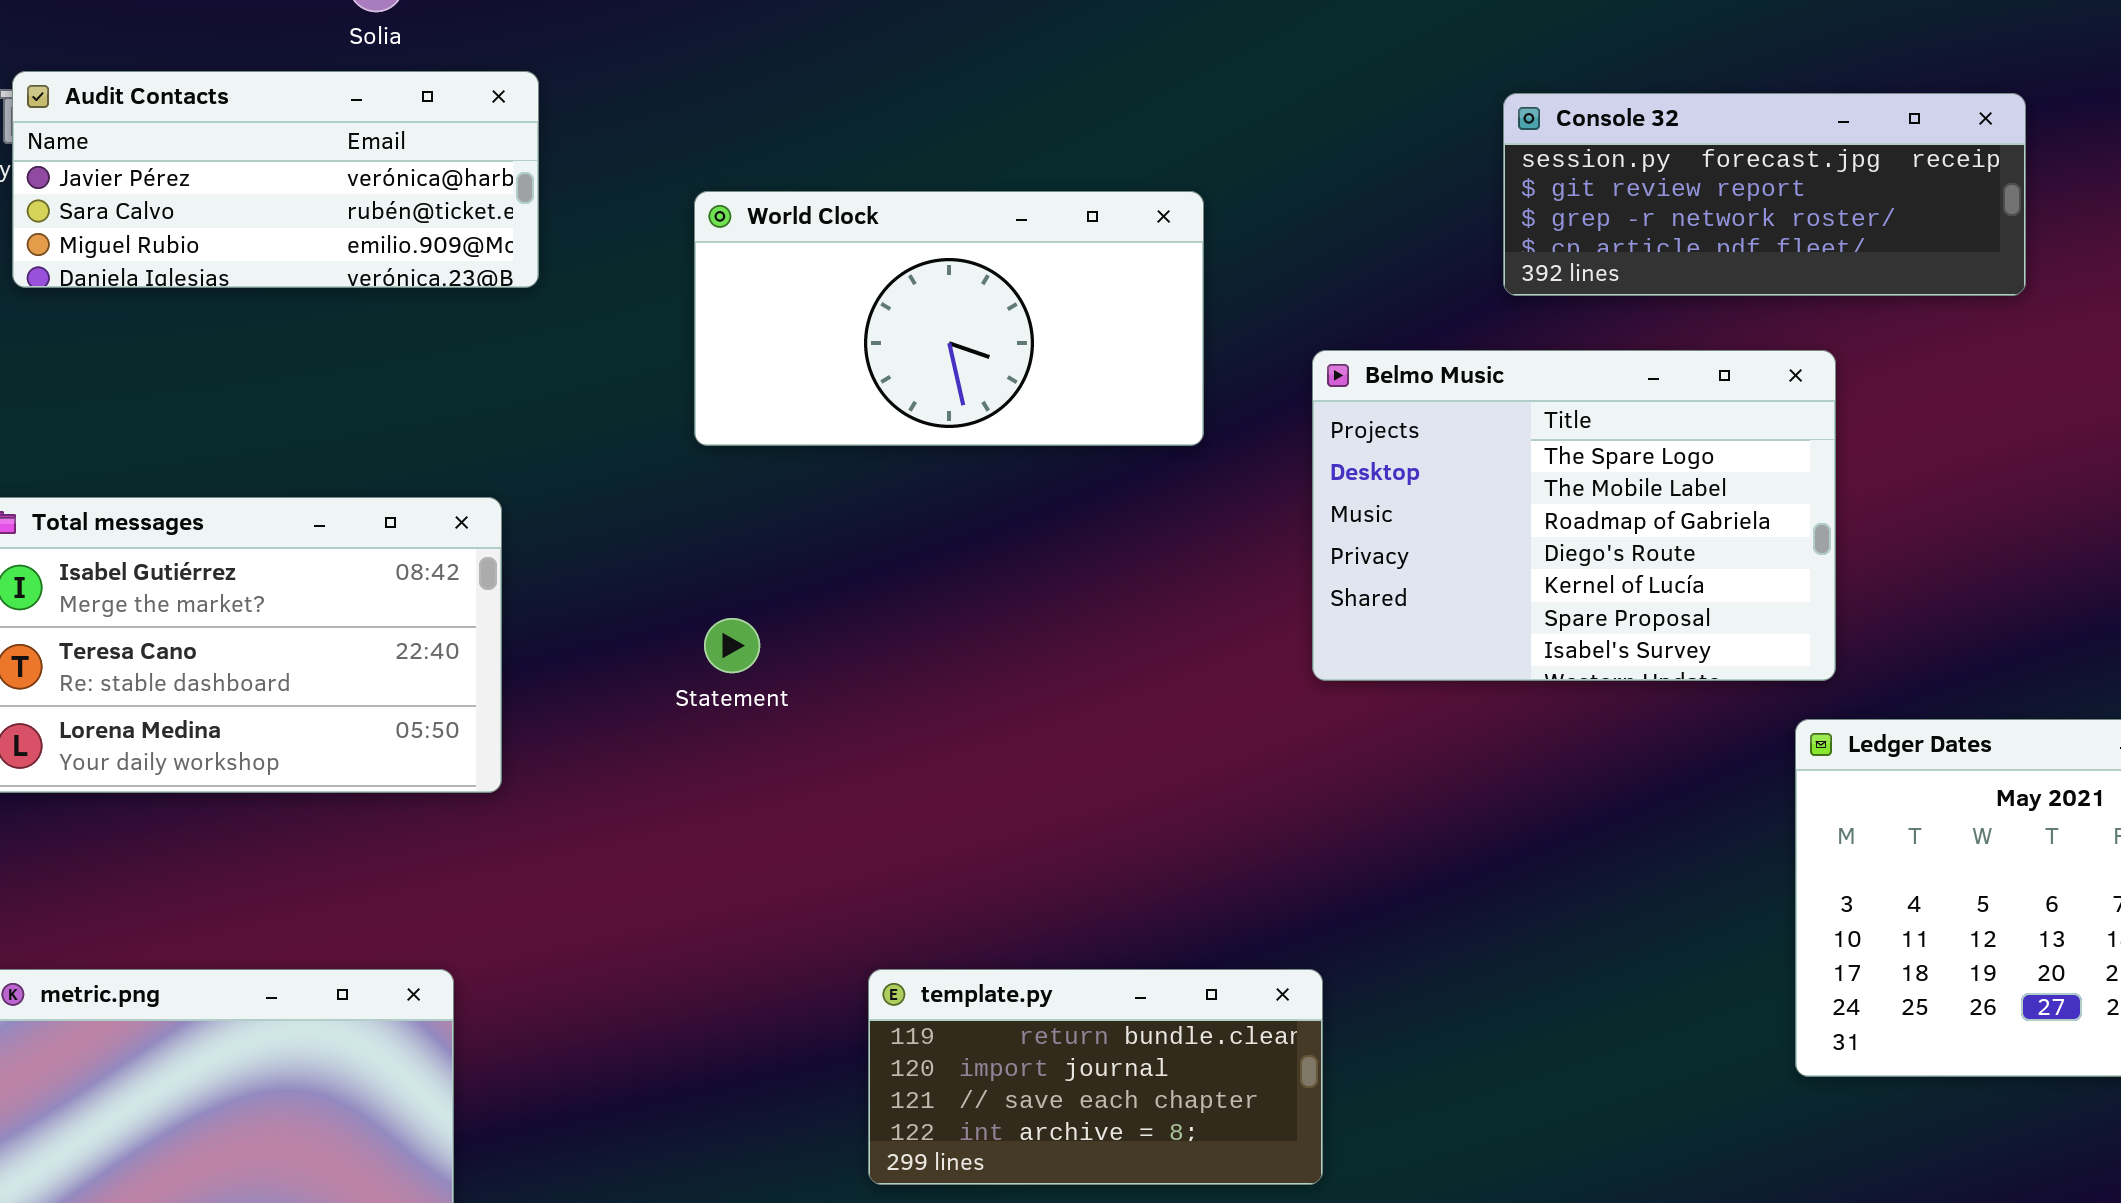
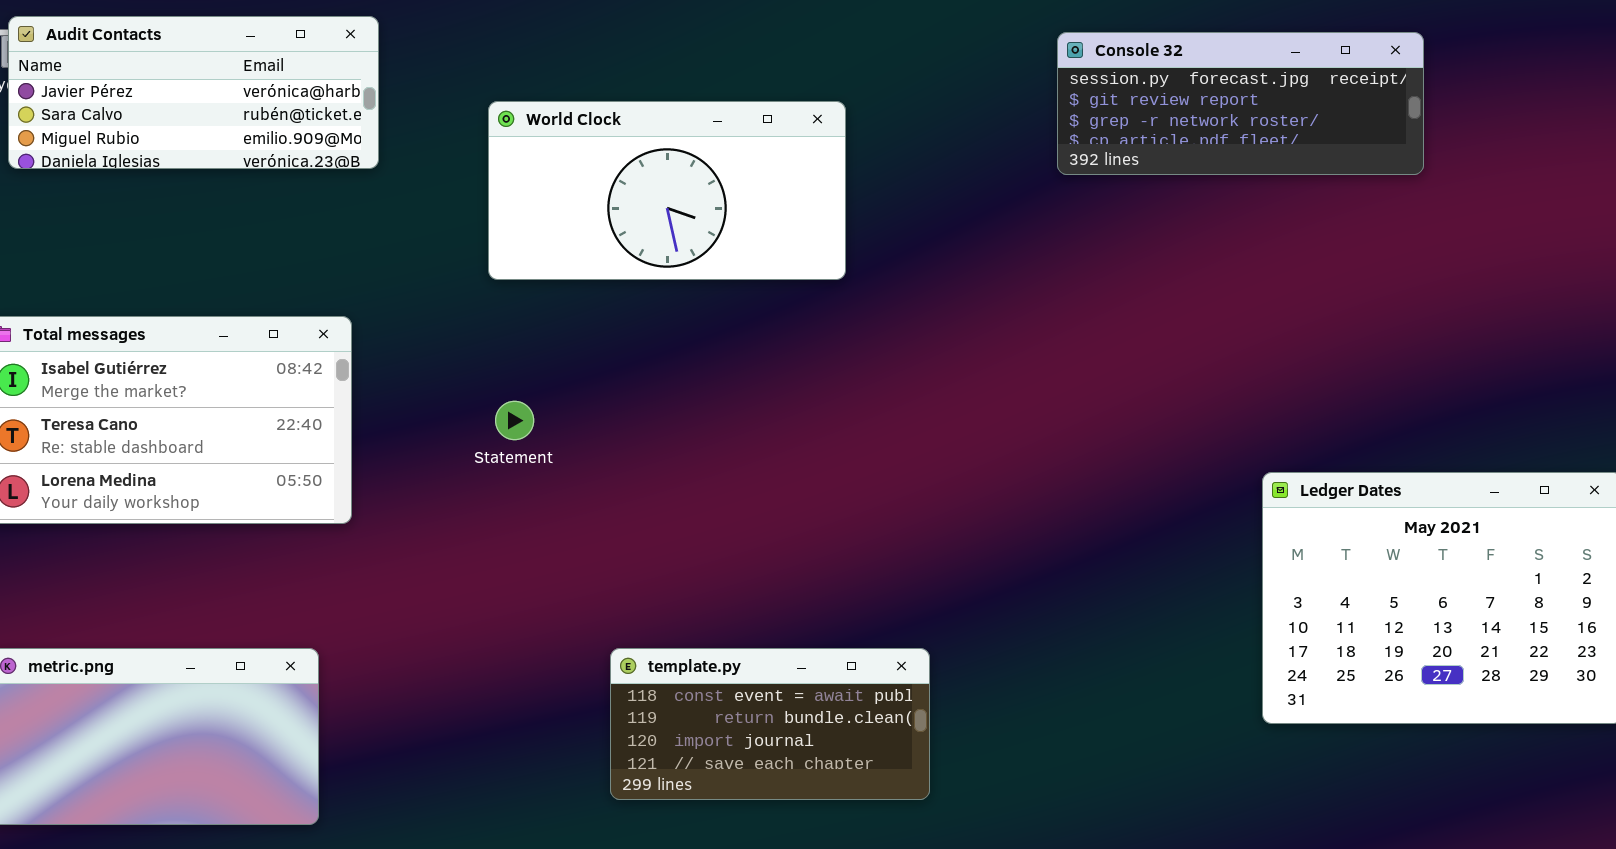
Belmo Music: [1312,350,1836,681] -> none, closed
template.py: [868,969,1323,1185] -> [610,648,930,800], scrolled up 1 row

